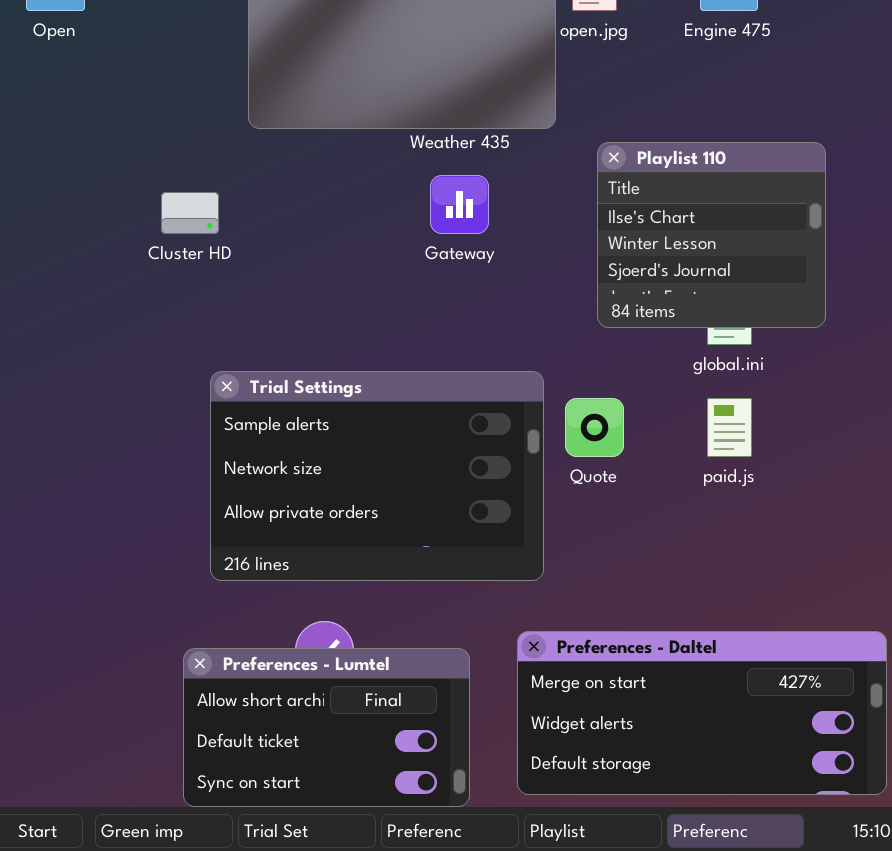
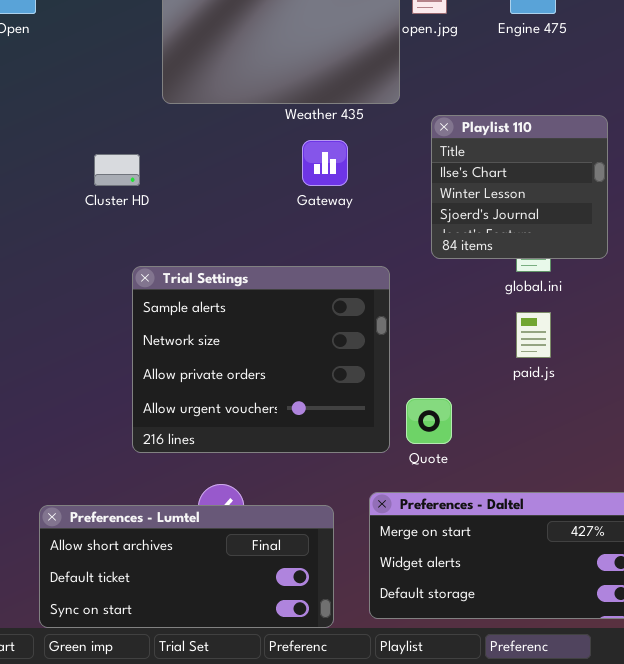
Trial Settings: [210,371,544,581] -> [132,266,390,453], resized
Quote: [565,398,624,457] -> [406,398,452,444], moved
Preferences - Lumtel: [183,648,470,807] -> [39,505,334,628], resized

